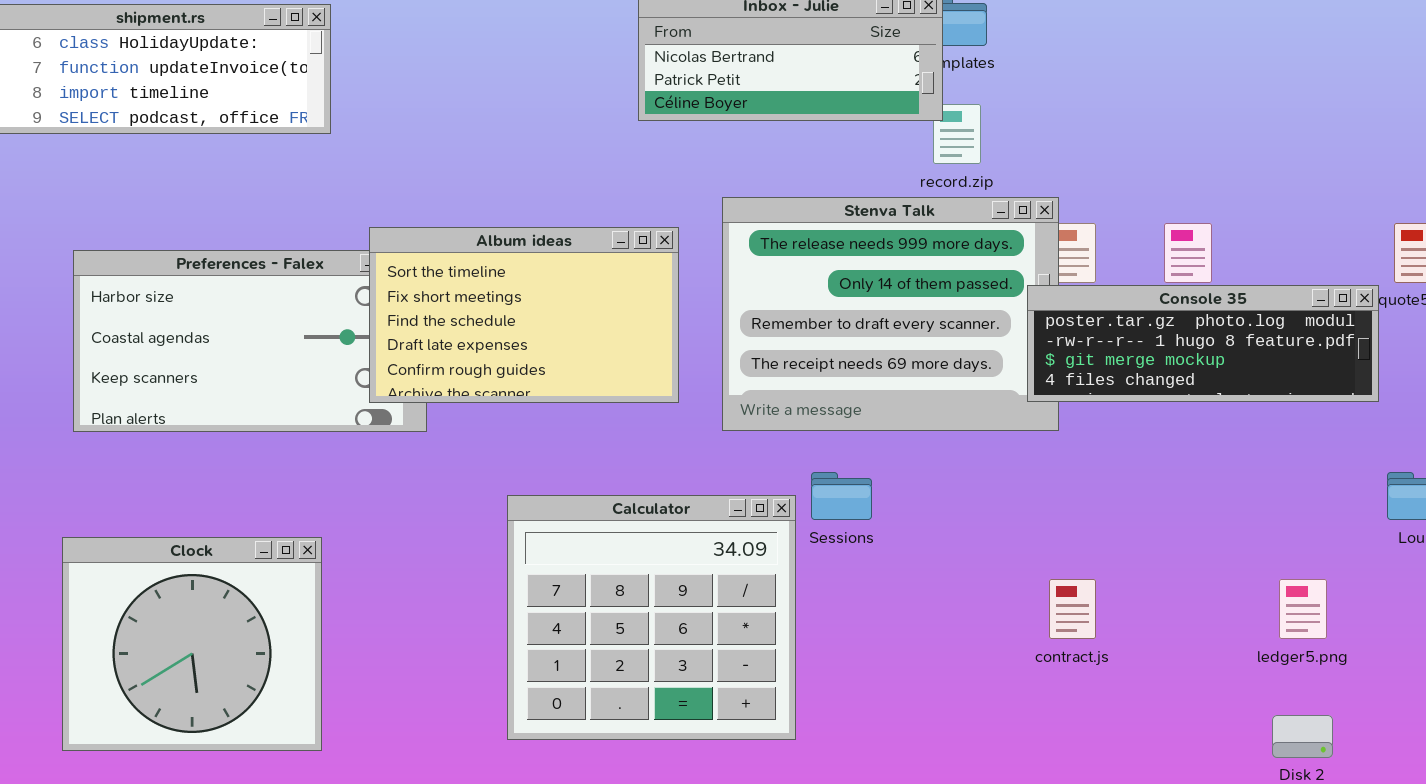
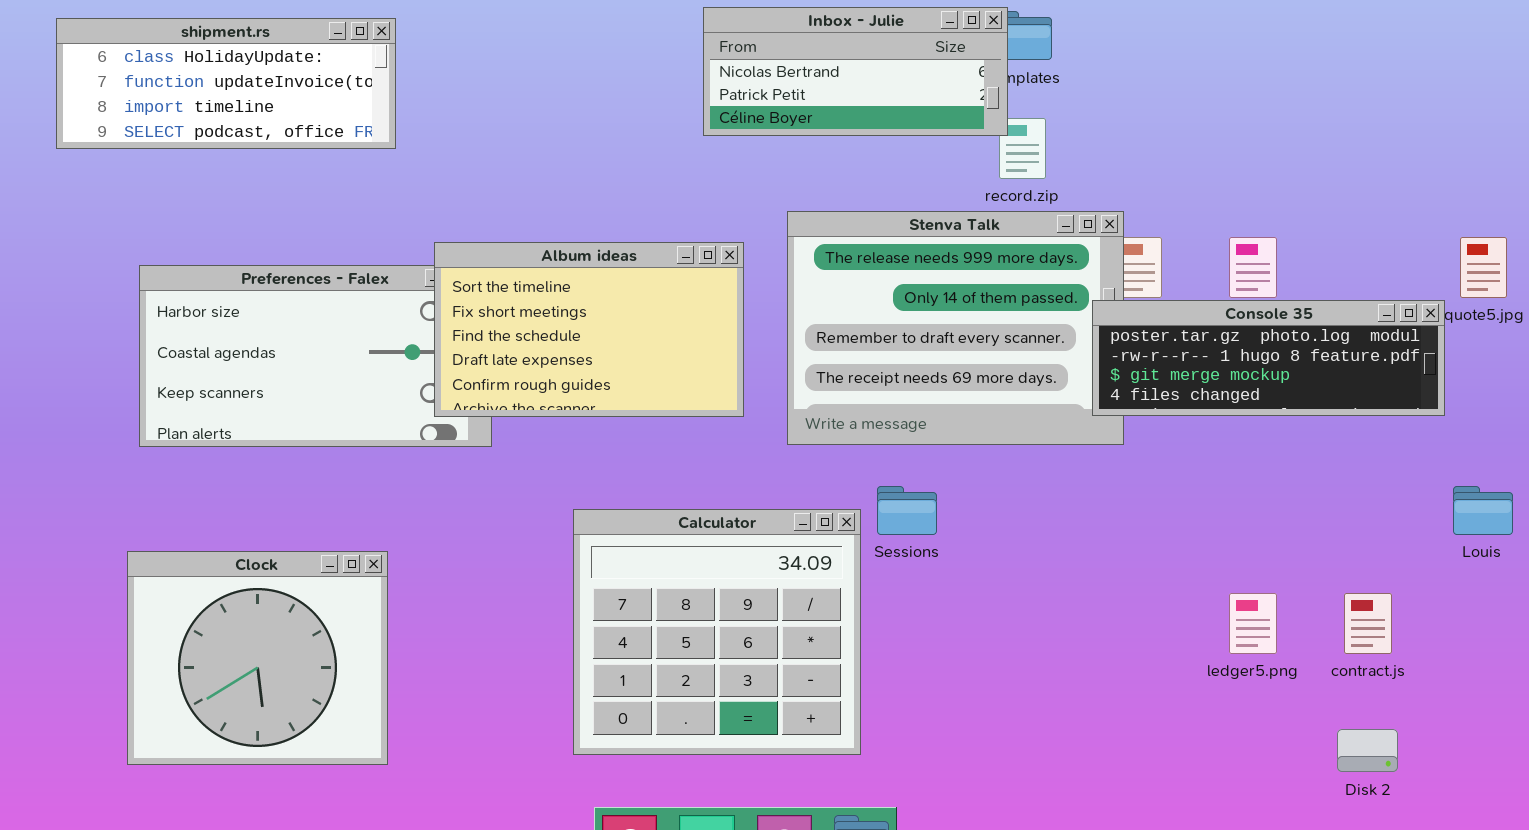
contract.js: [1049,579,1096,639] -> [1344,593,1392,654], moved
ledger5.png: [1279,579,1327,639] -> [1229,593,1277,654], moved

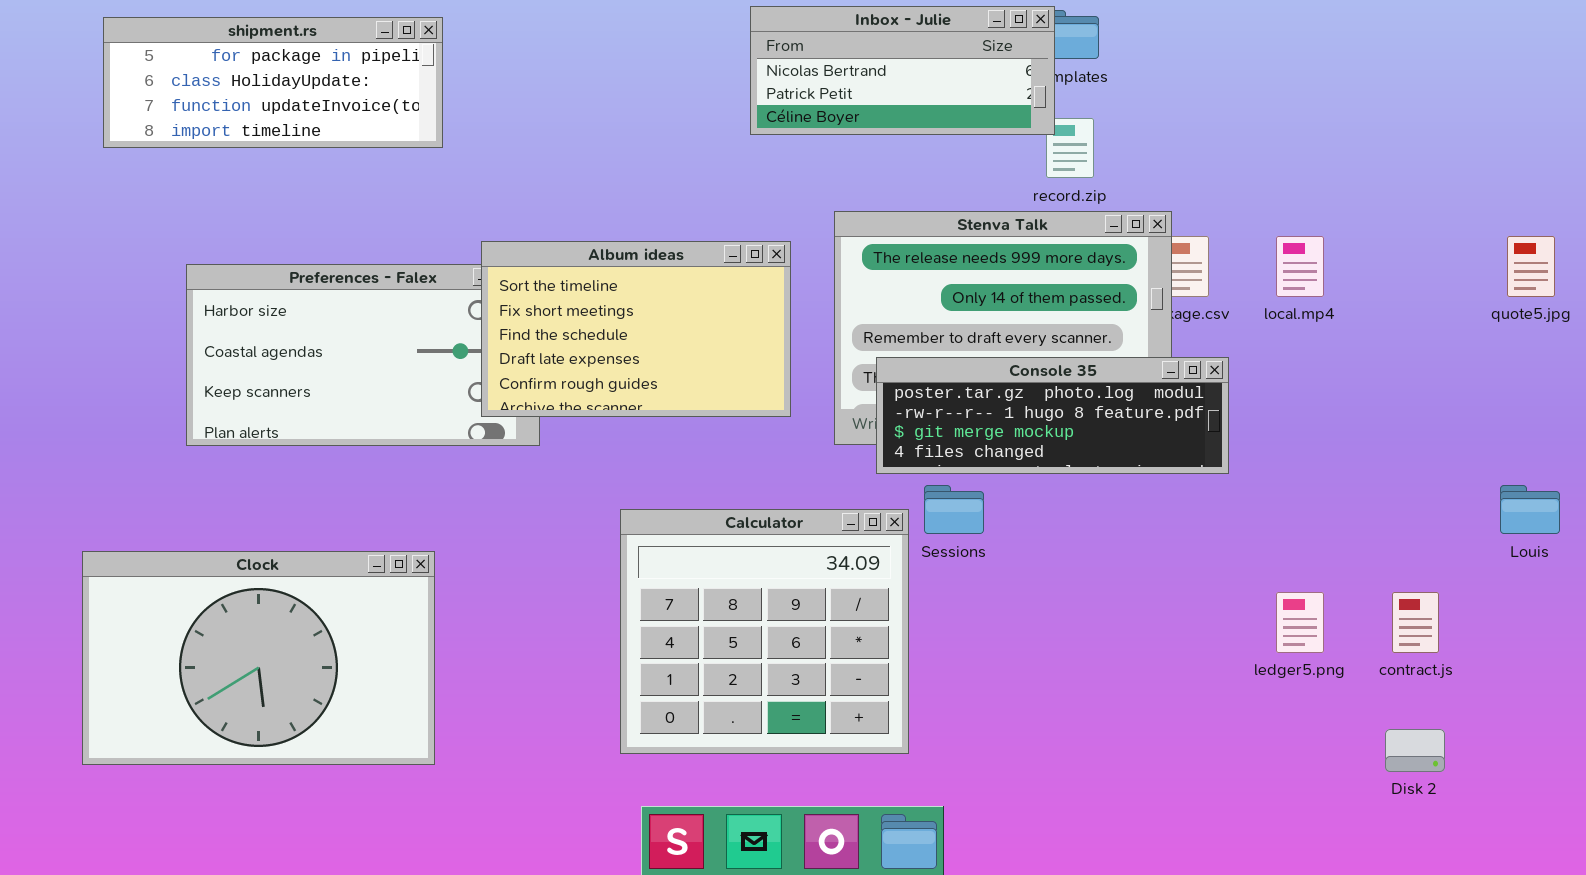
shipment.rs: [56,18,396,149] -> [103,17,443,148], scrolled up 1 row
Console 35: [1092,300,1445,416] -> [876,357,1229,474], moved
Clock: [127,551,388,765] -> [82,551,435,765], resized

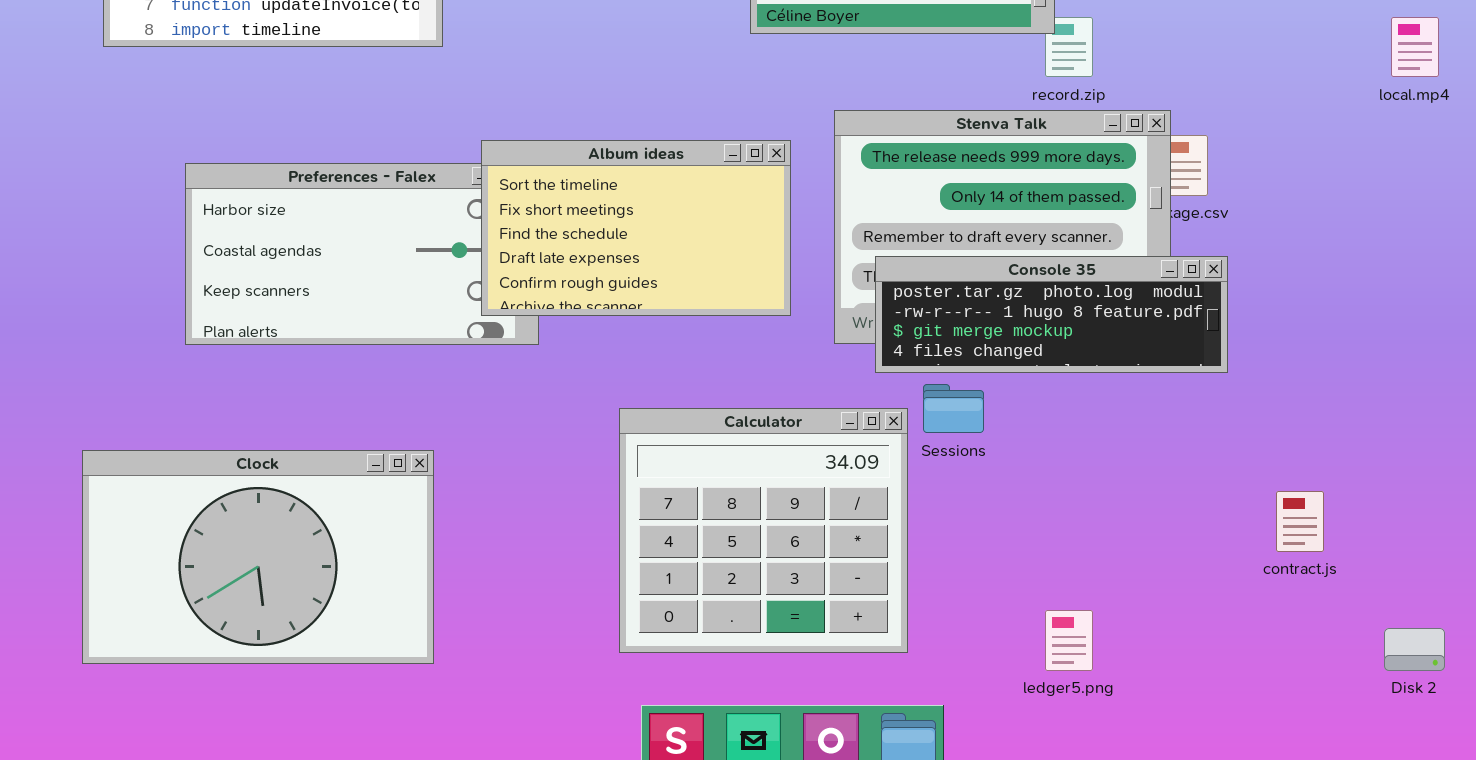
local.mp4: [1276,236,1324,297] -> [1391,17,1439,77], moved
ledger5.png: [1276,592,1324,653] -> [1045,610,1093,671], moved
contract.js: [1392,592,1439,653] -> [1276,491,1324,552], moved

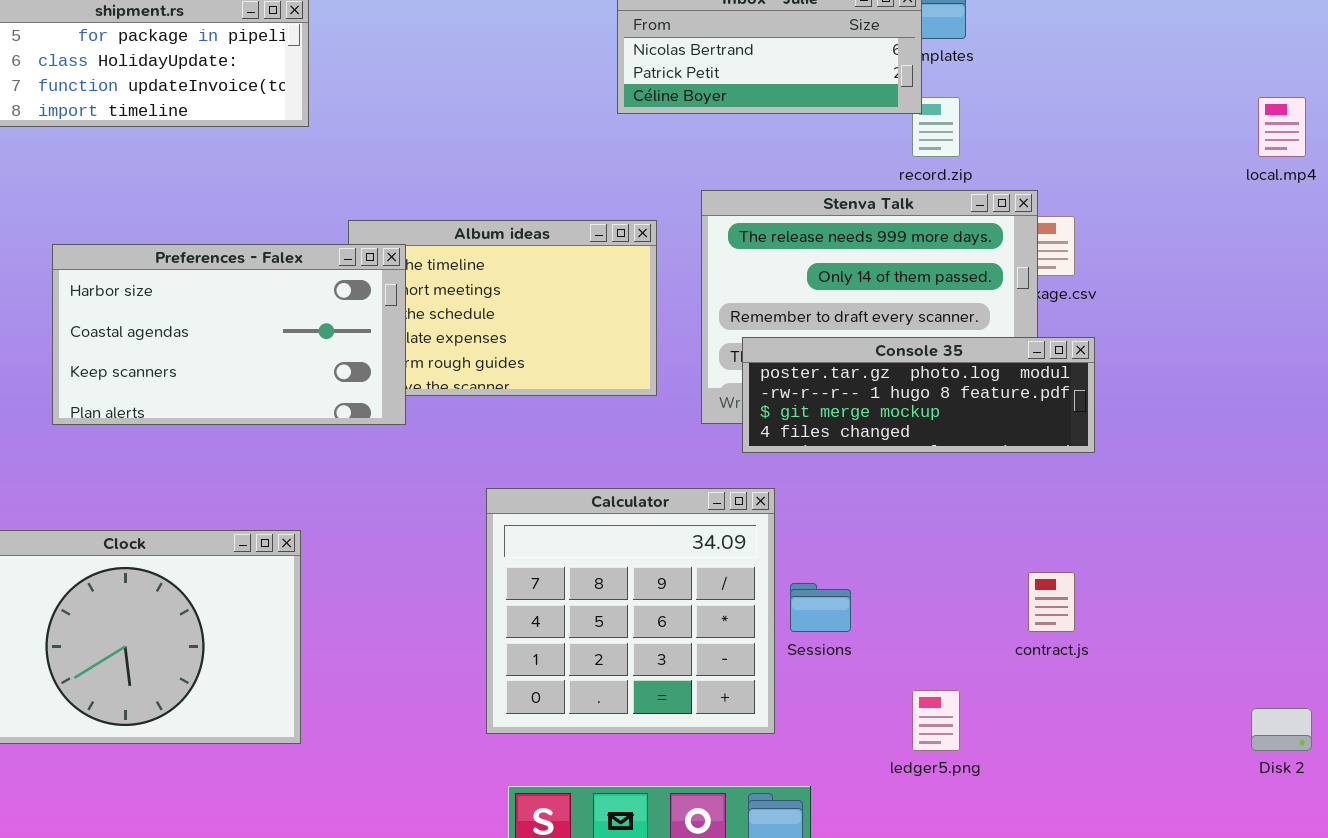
Preferences - Falex: [185,163,539,345] -> [52,244,406,425], raised
Sessions: [923,384,984,433] -> [790,583,851,632], moved
contract.js: [1276,491,1324,552] -> [1028,572,1075,632], moved

